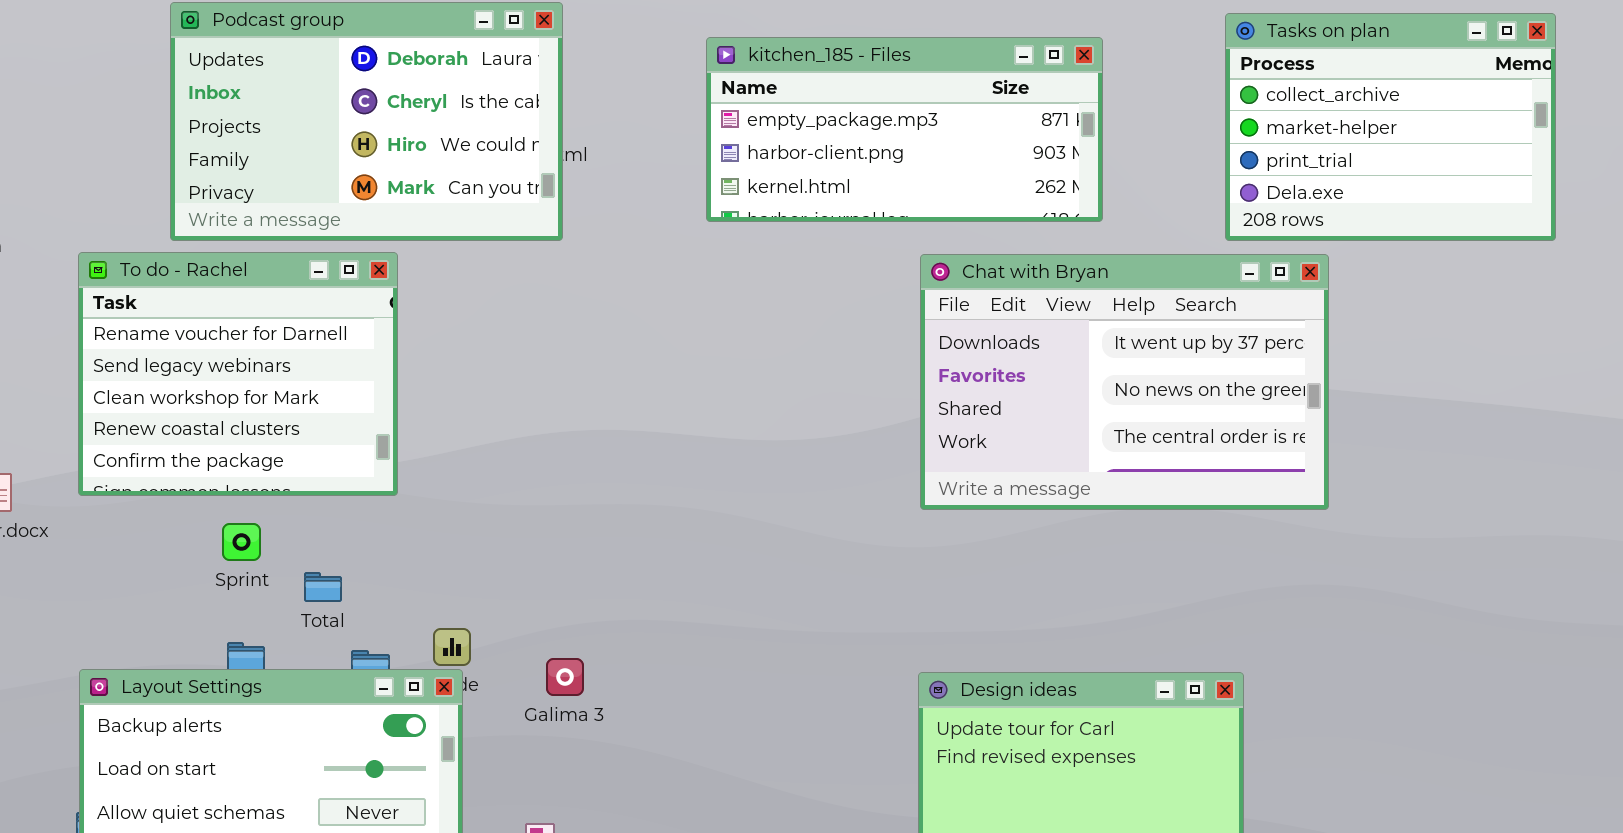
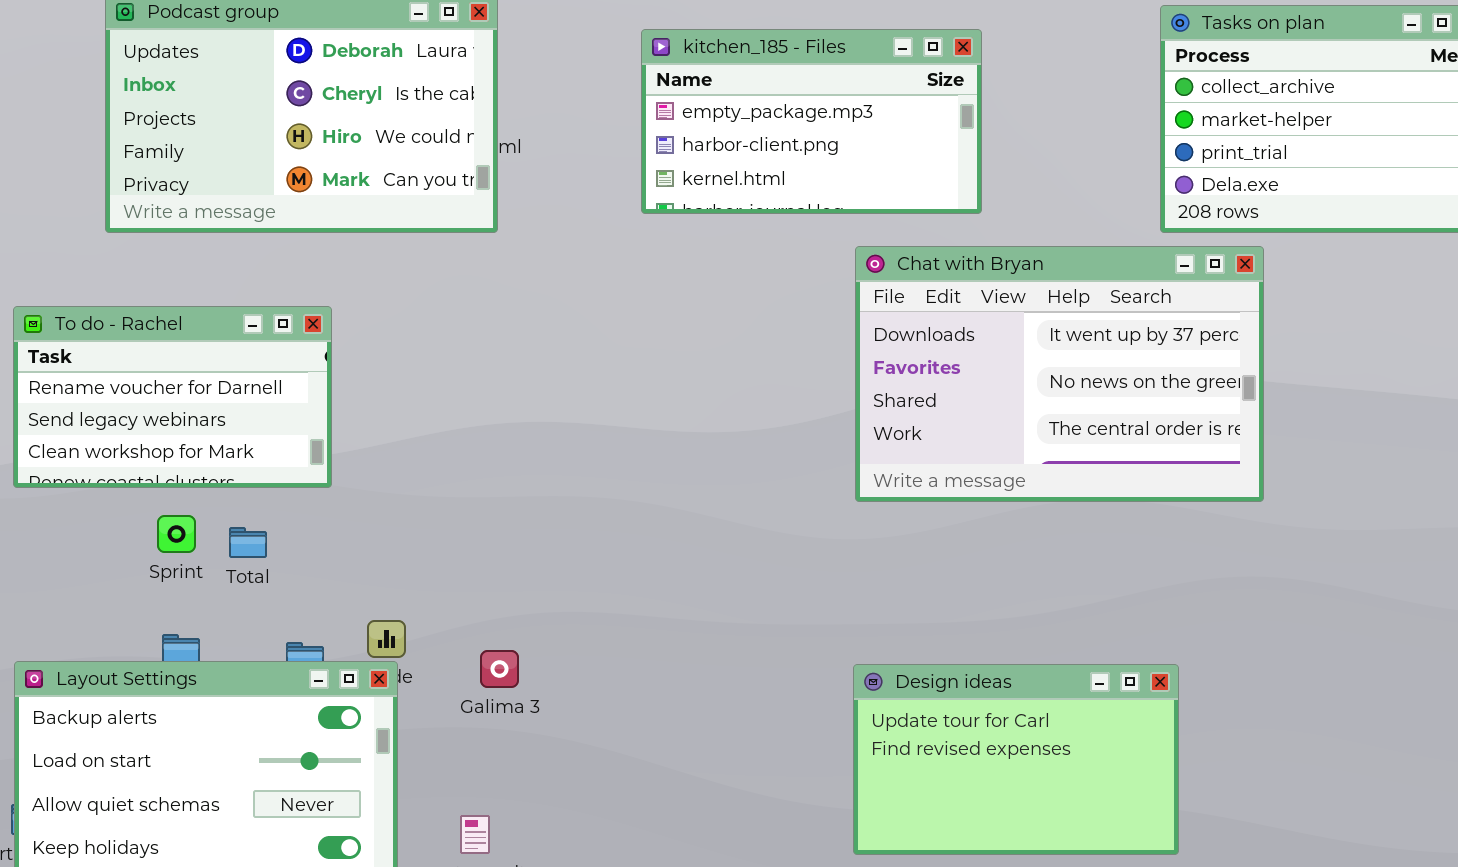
kitchen_185 - Files: [706,37,1103,222] -> [641,29,982,214], resized
To do - Rachel: [78,252,398,496] -> [13,306,332,488], resized
Total: [304,572,342,602] -> [229,527,267,558], moved

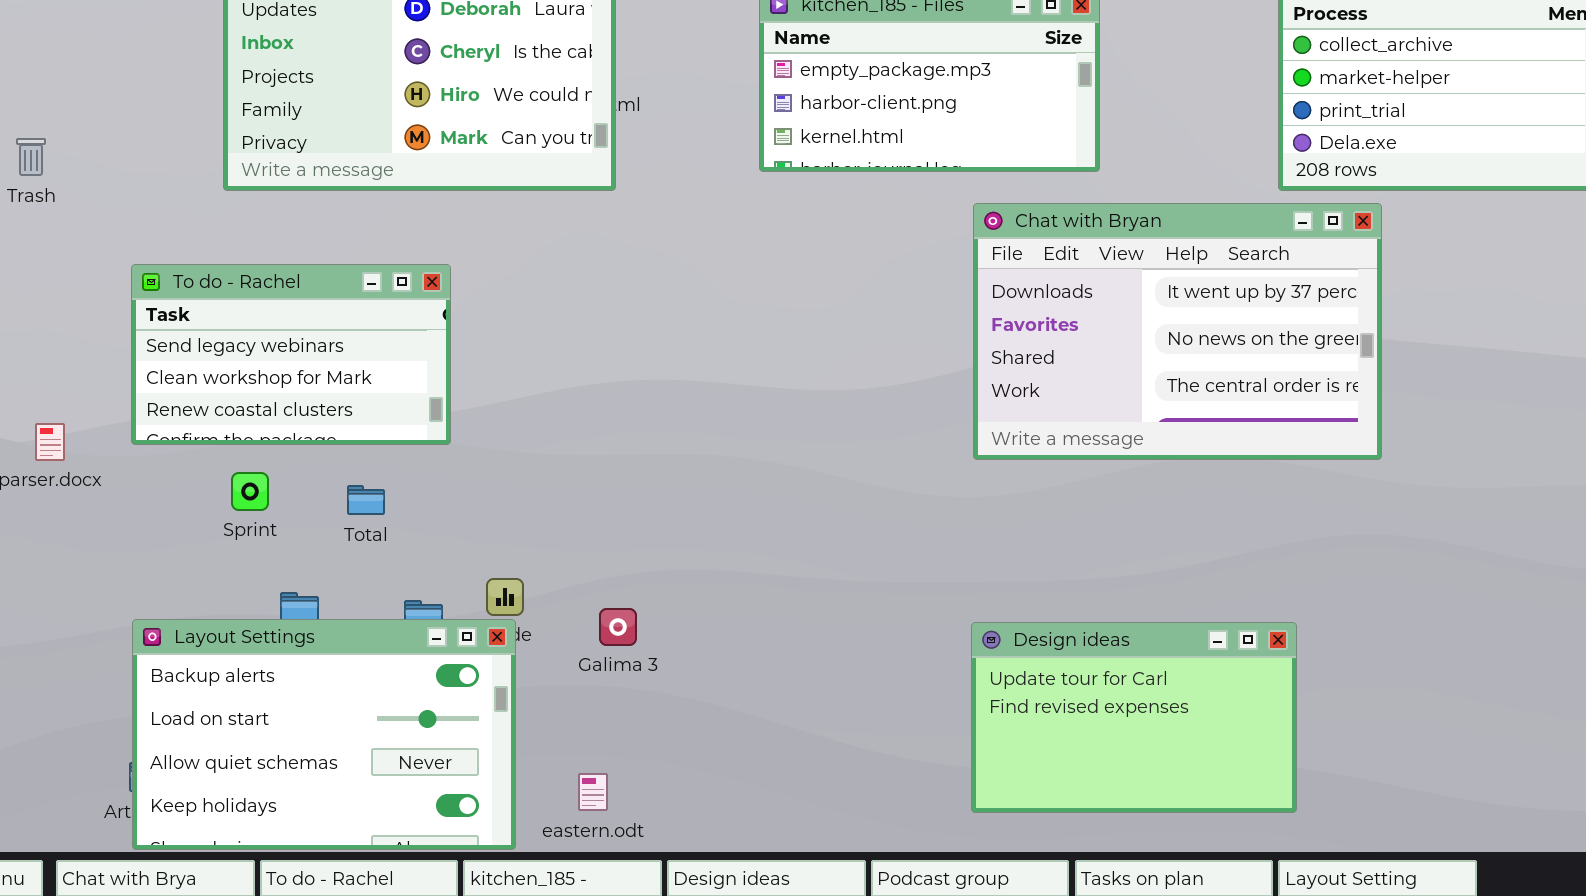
To do - Rachel: [13,306,332,488] -> [131,264,451,445], scrolled down 1 row
Sprint: [157,515,196,553] -> [231,472,269,511], moved

